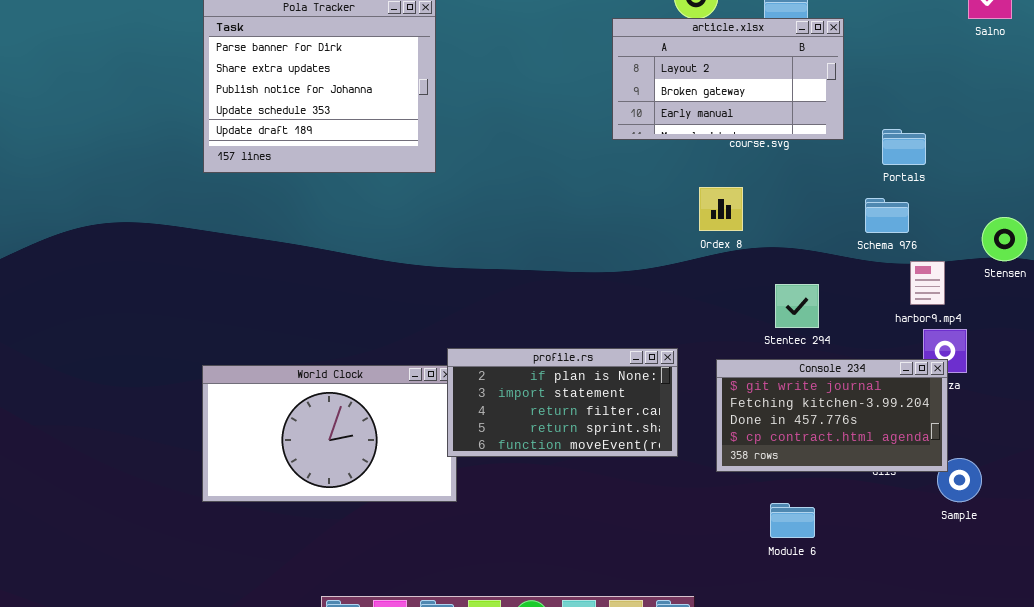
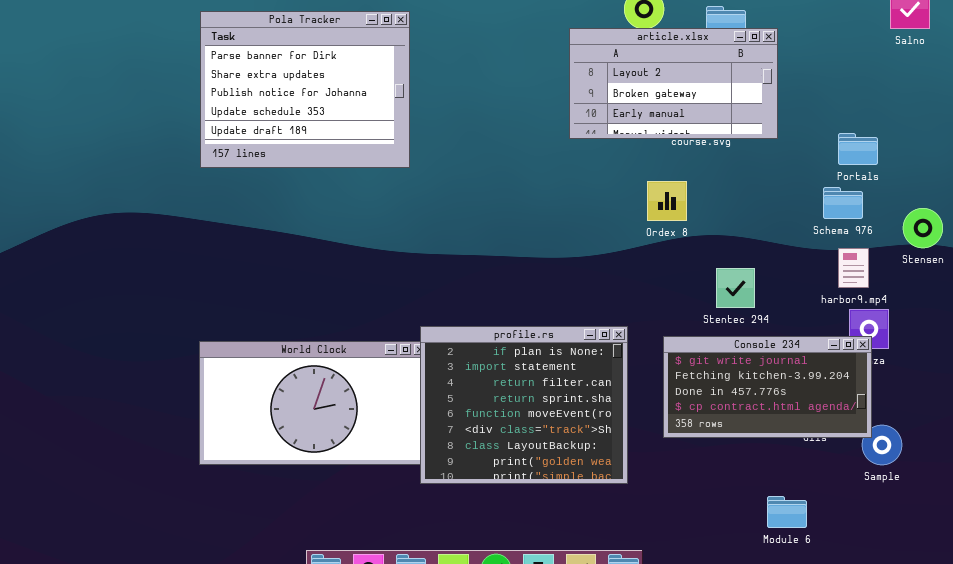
Portals: [882,129,926,165] -> [838,133,878,165], moved
Schema 976: [865,198,909,233] -> [823,187,863,219], moved
profile.rs: [447,348,678,457] -> [420,326,628,484], resized
Module 6: [770,503,815,538] -> [767,496,807,528], moved

